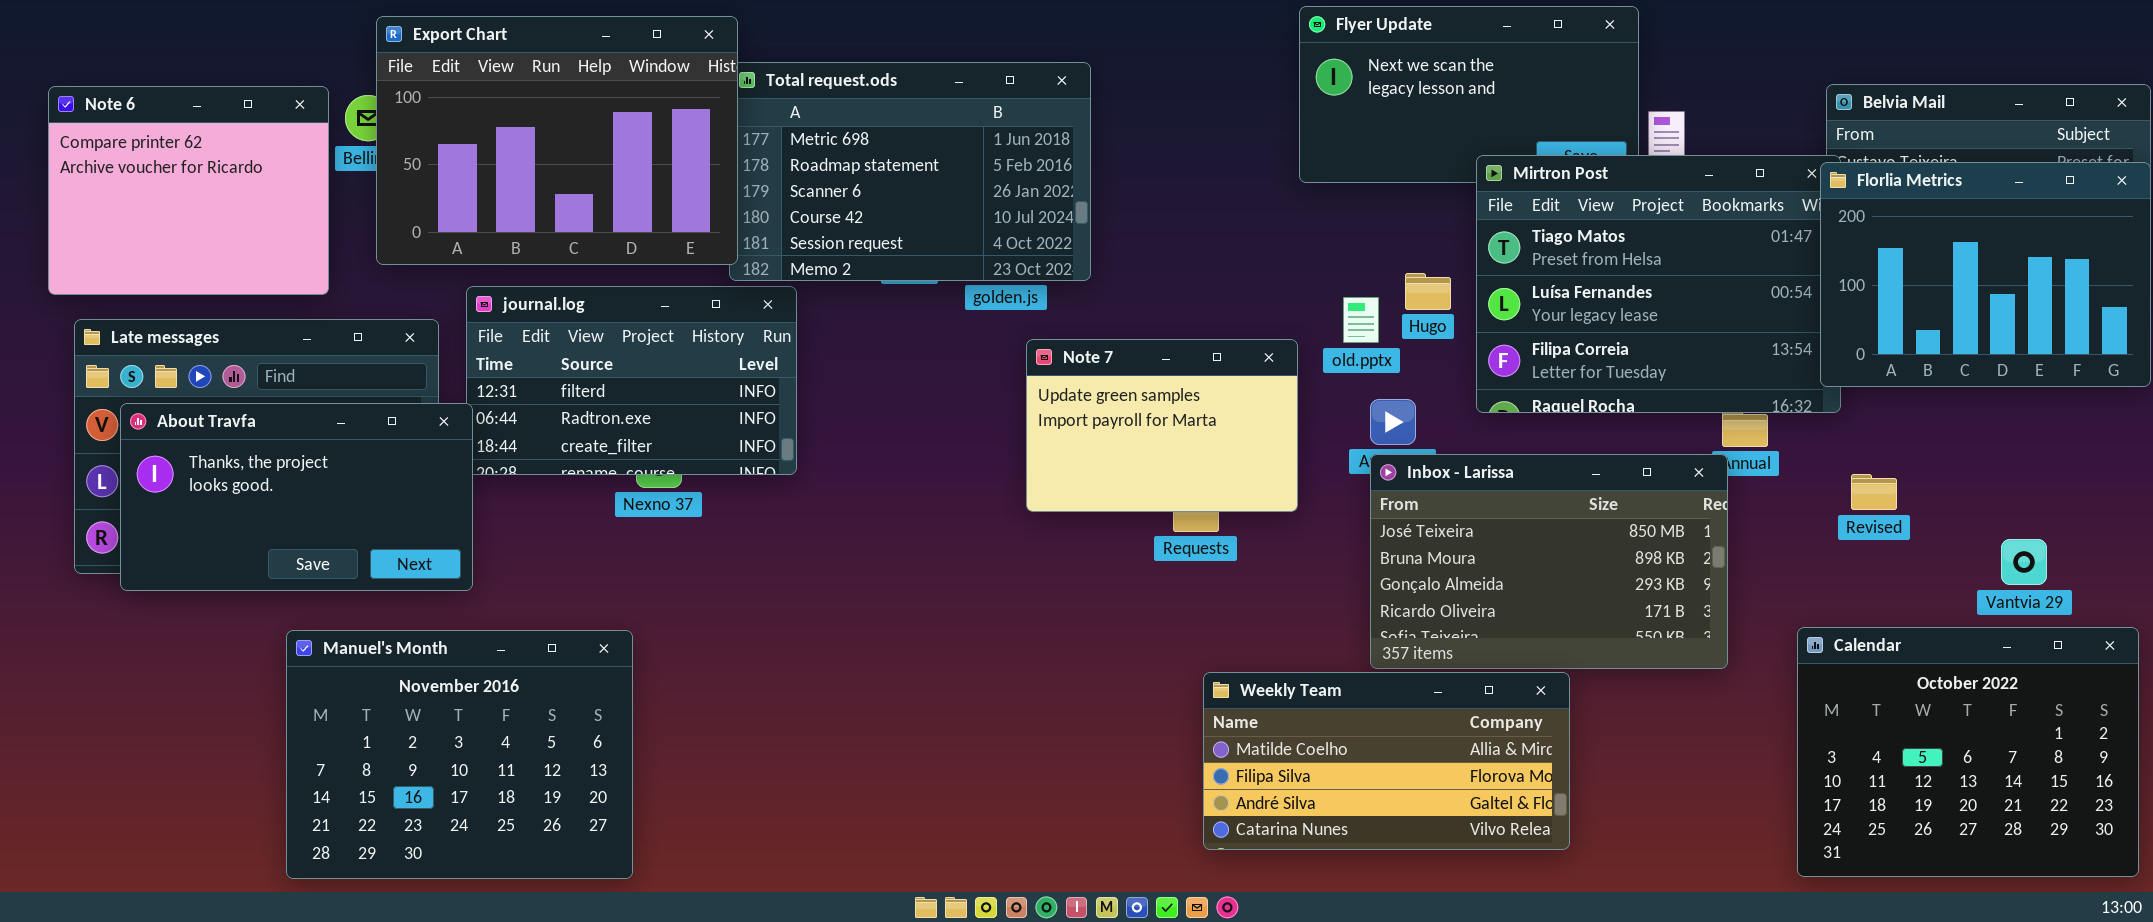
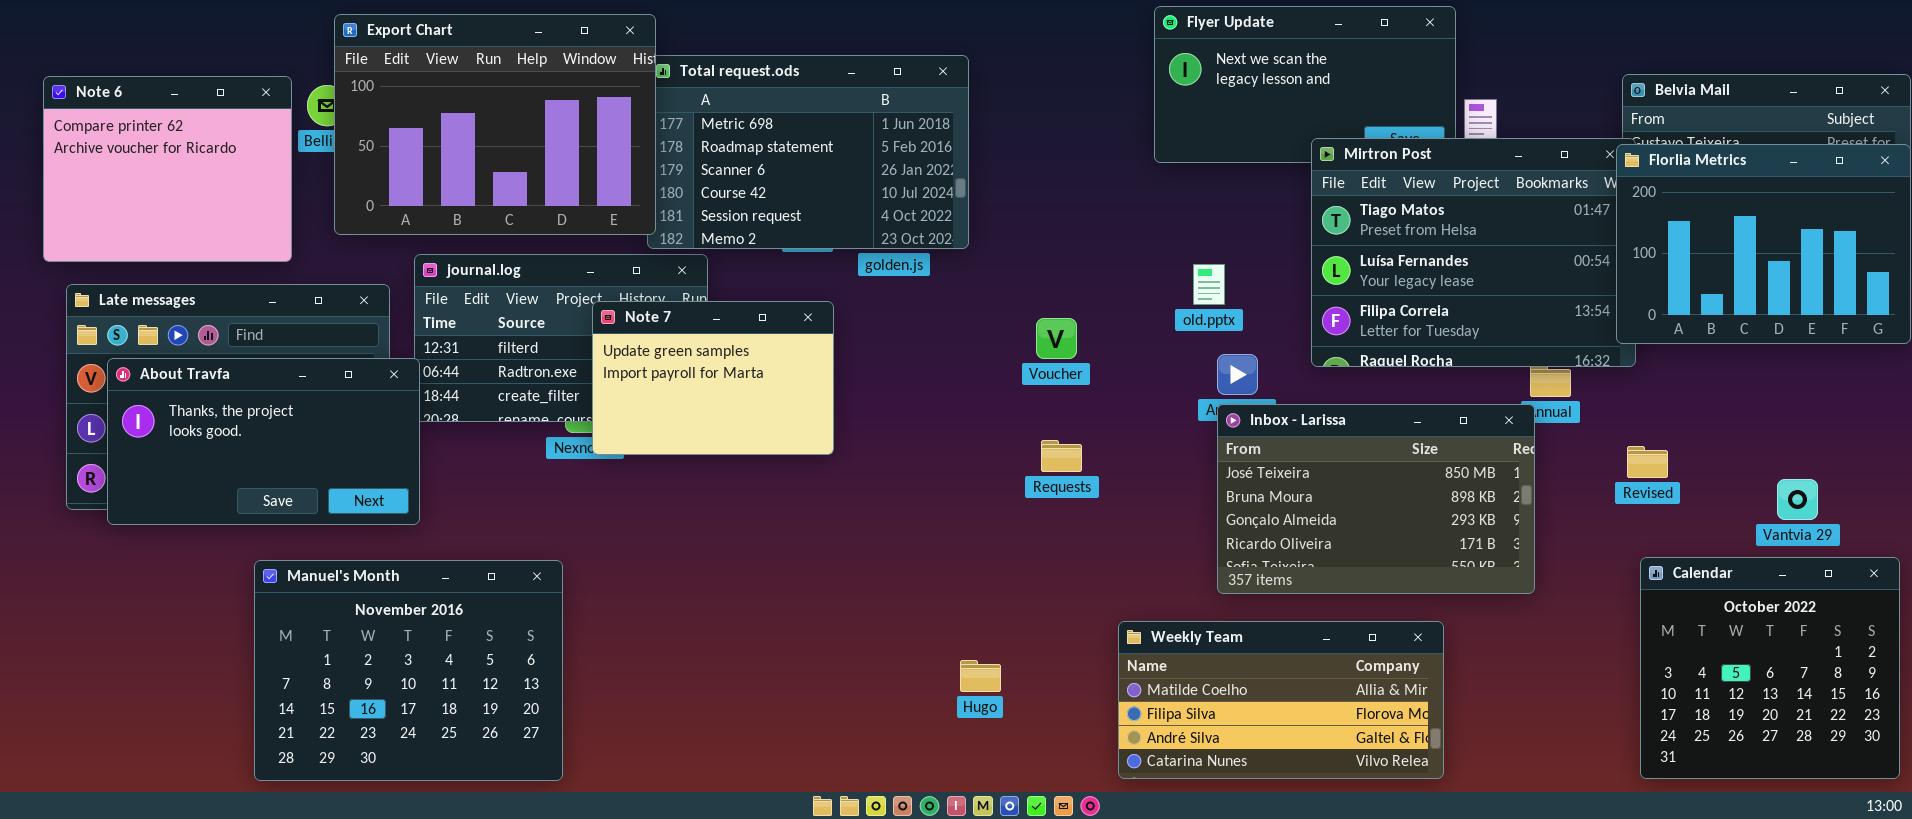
Hugo: [1405,273,1451,310] -> [960,660,1001,692], moved
Note 7: [1026,339,1298,512] -> [592,301,834,455], moved
Revised: [1851,474,1897,510] -> [1627,446,1668,478], moved
Calendar: [1797,627,2139,877] -> [1640,557,1900,779], resized
Weekly Team: [1203,672,1570,850] -> [1118,621,1444,779], moved

